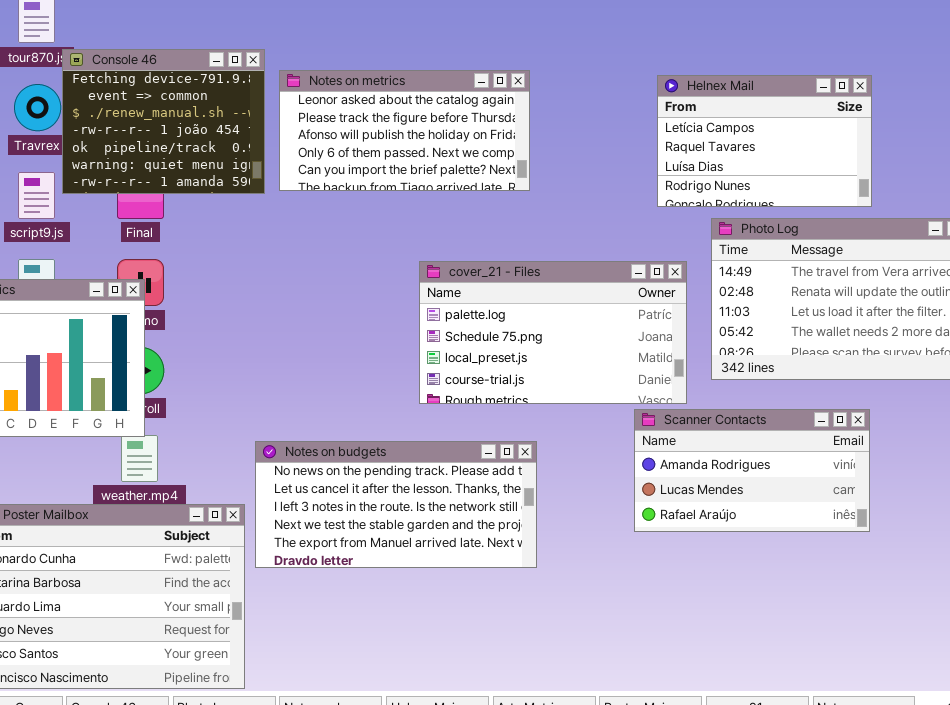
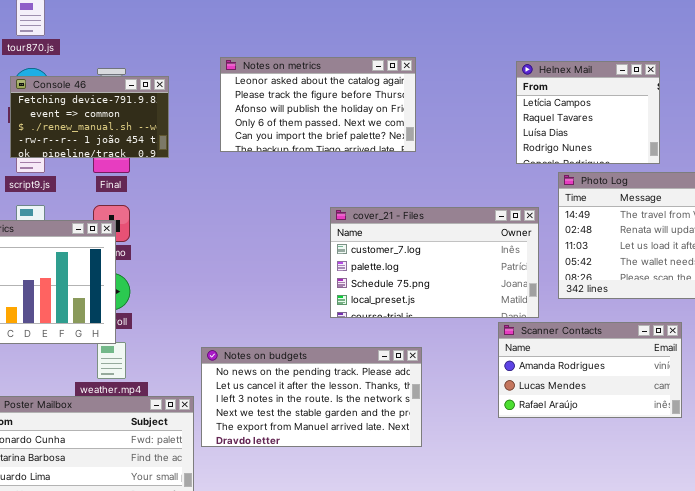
Console 46: [62,49,265,194] -> [10,76,169,158], moved, resized
Helnex Mail: [657,75,872,207] -> [516,61,660,164], resized
cover_21 - Files: [419,261,687,404] -> [330,207,539,318], scrolled up 1 row

